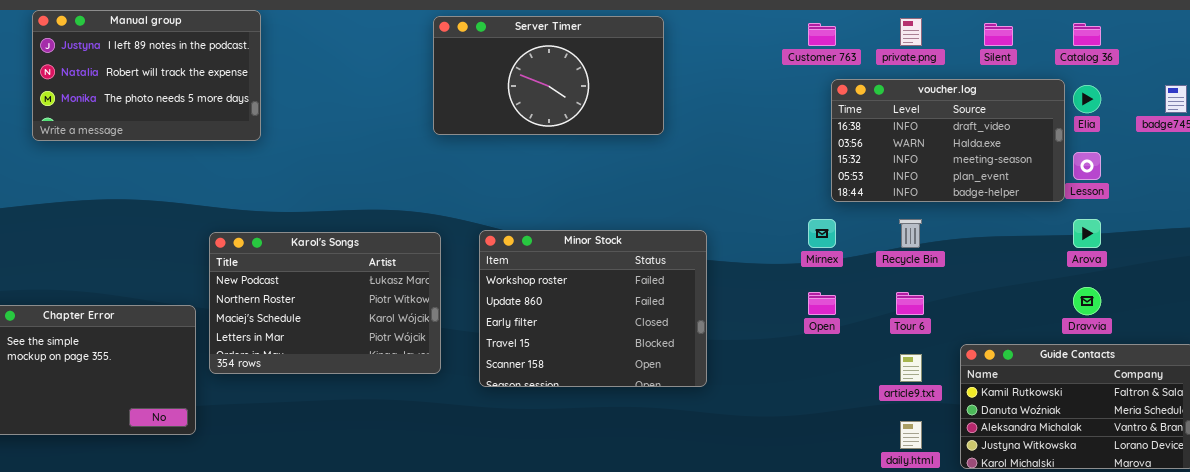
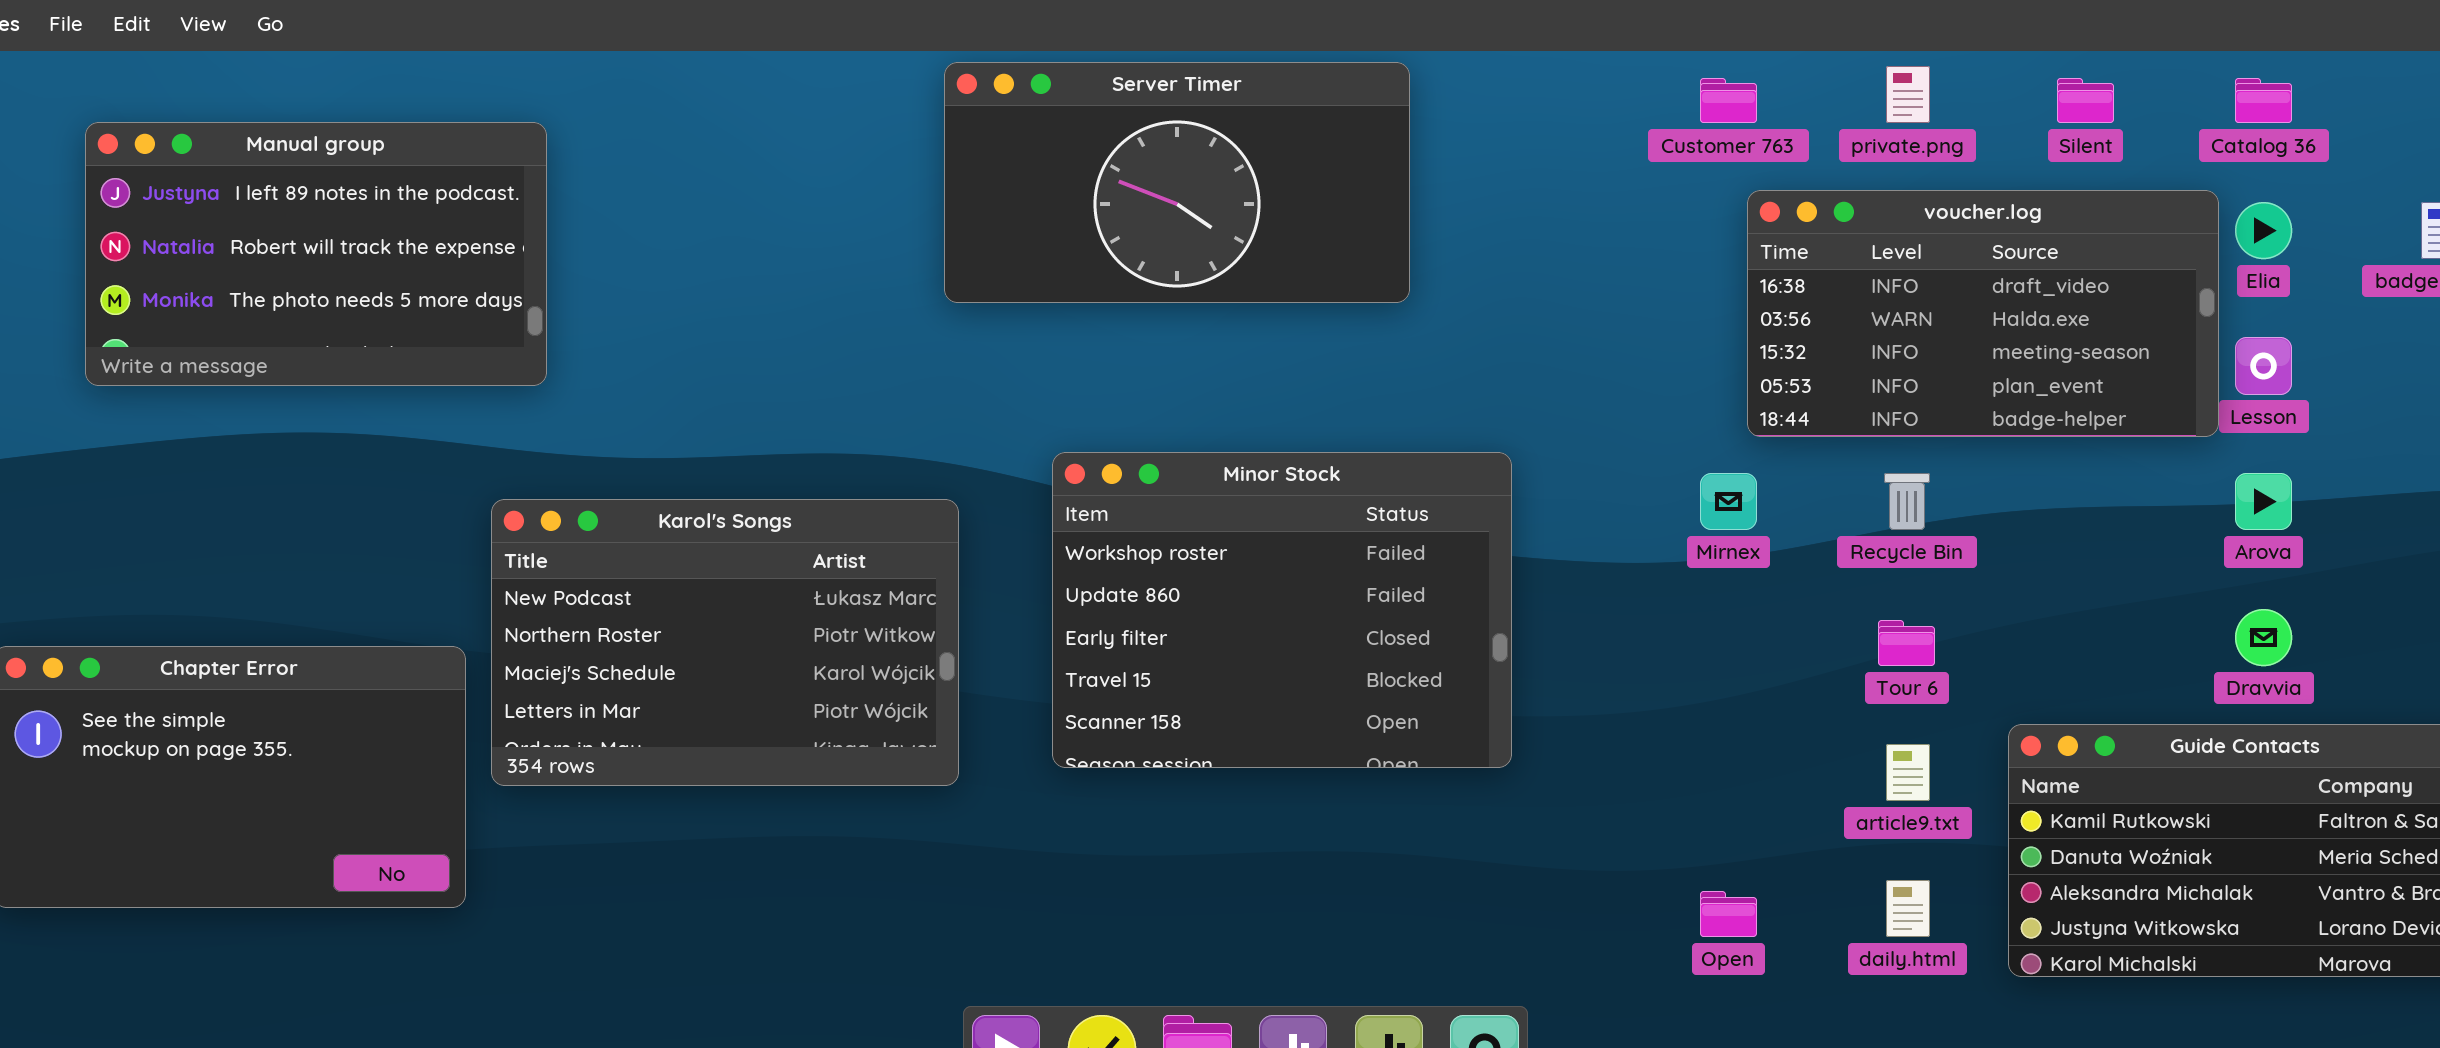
Manual group: [32,10,261,141] -> [85,122,547,386], moved
Minor Stock: [479,230,707,387] -> [1052,452,1512,768], moved
Open: [808,292,836,315] -> [1700,891,1757,937], moved

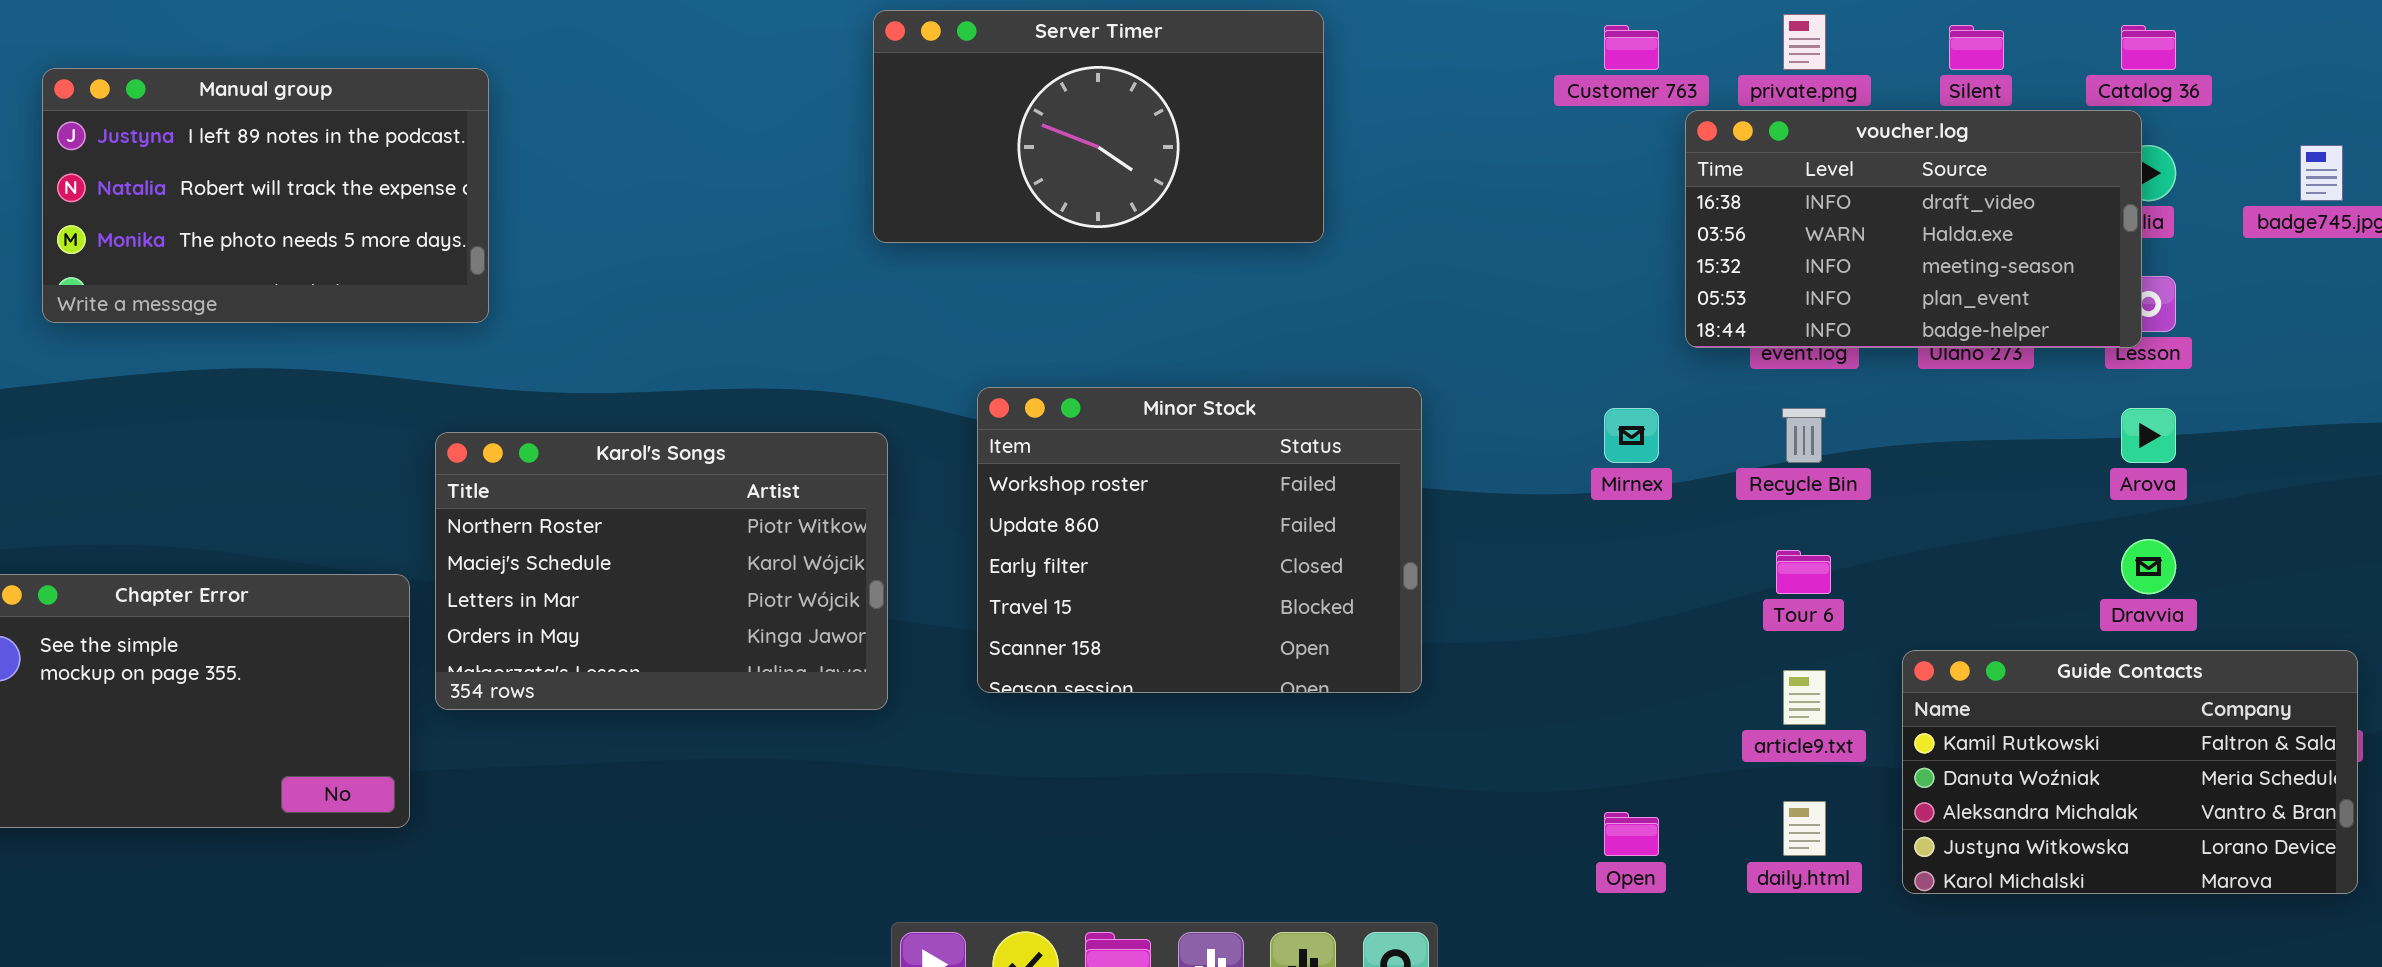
voucher.log: [1747,190,2219,437] -> [1685,110,2142,348], moved
Karol's Songs: [491,499,959,786] -> [435,432,888,710], scrolled down 1 row

